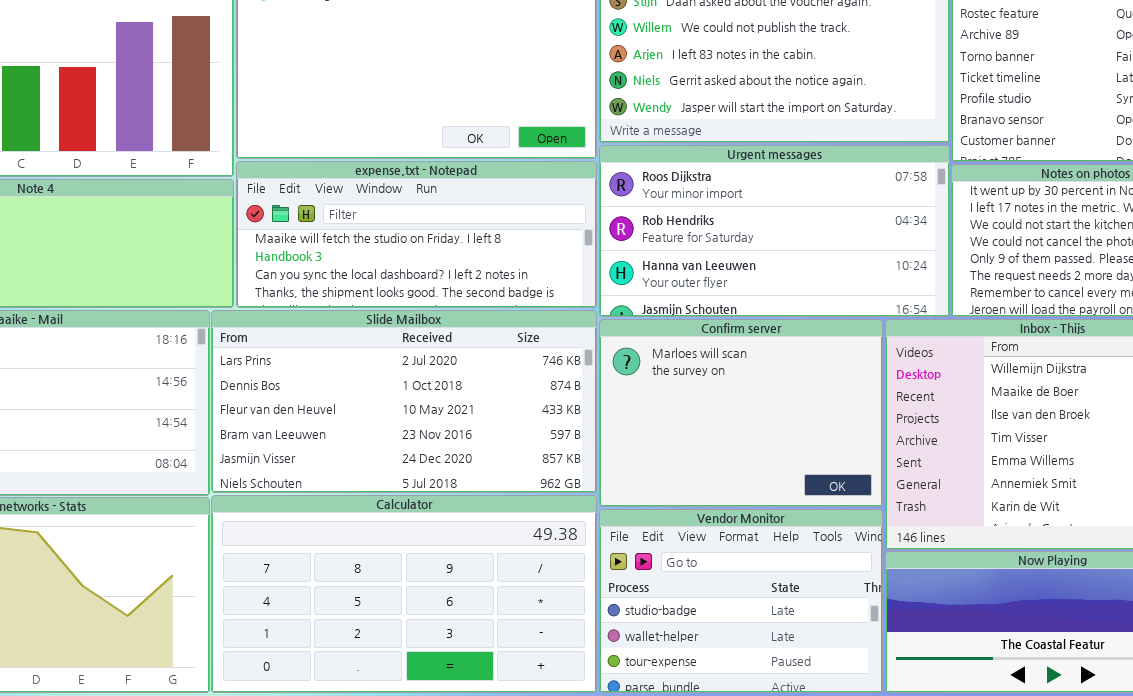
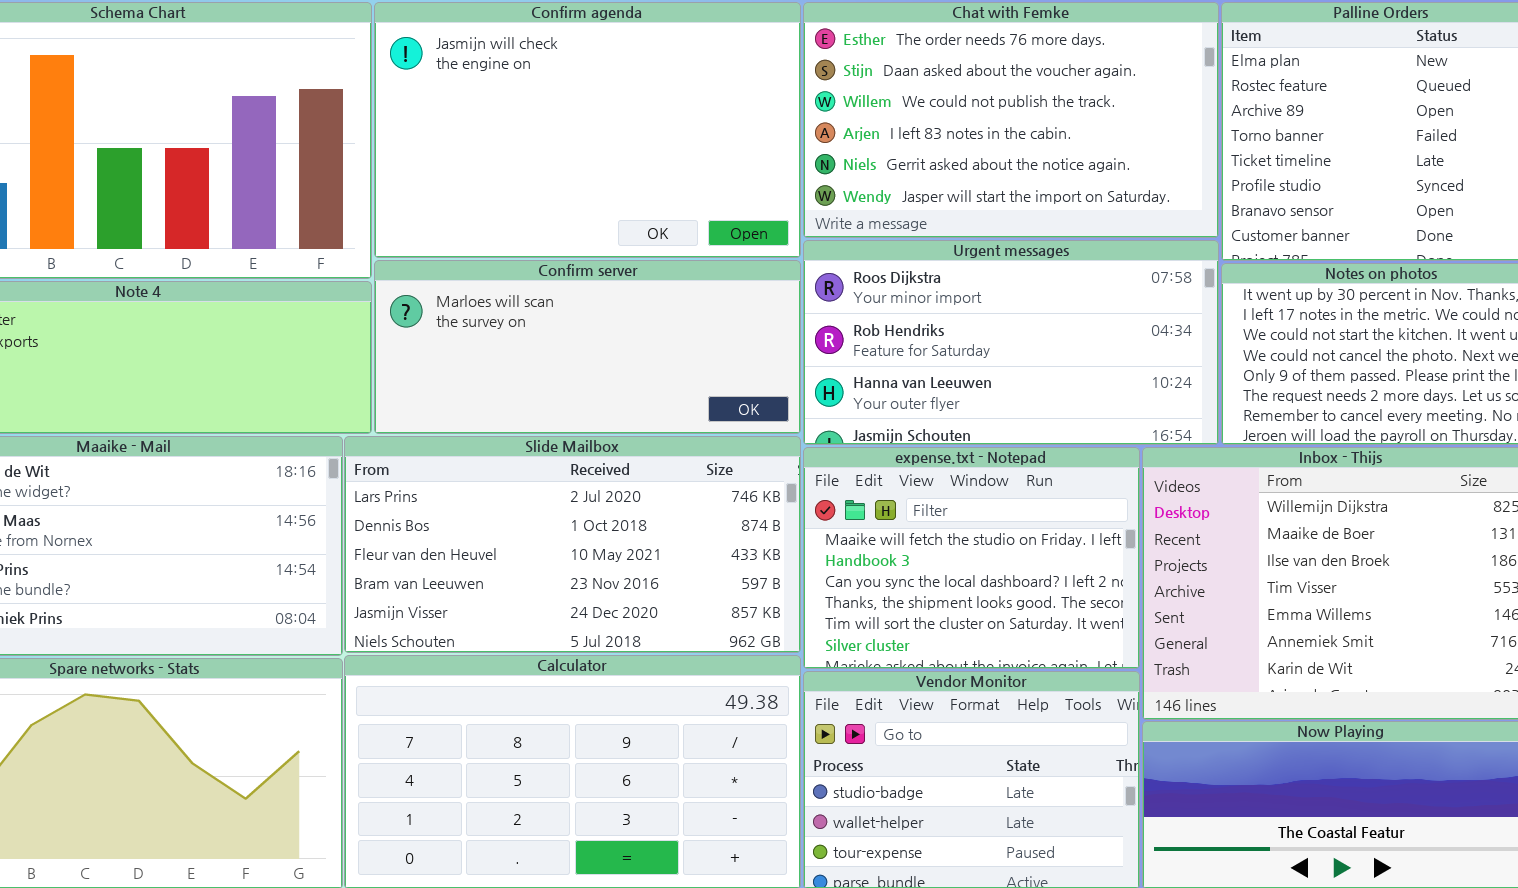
expense.txt - Notepad: [236,161,597,308] -> [803,447,1140,669], moved, resized
Confirm server: [599,319,883,507] -> [374,260,801,434], moved, resized

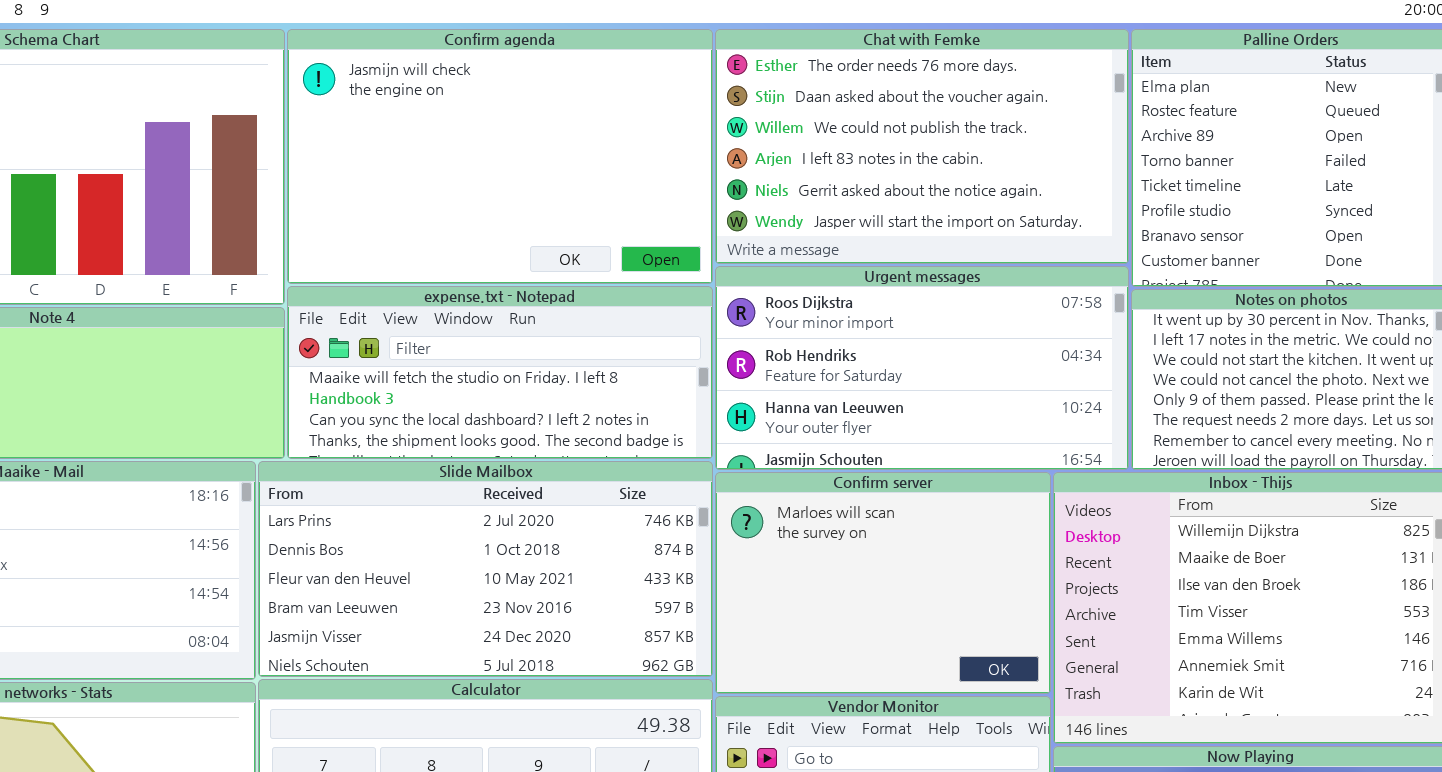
Confirm server: [374,260,801,434] -> [715,472,1051,694], moved, resized
expense.txt - Notepad: [803,447,1140,669] -> [287,286,713,459], moved, resized

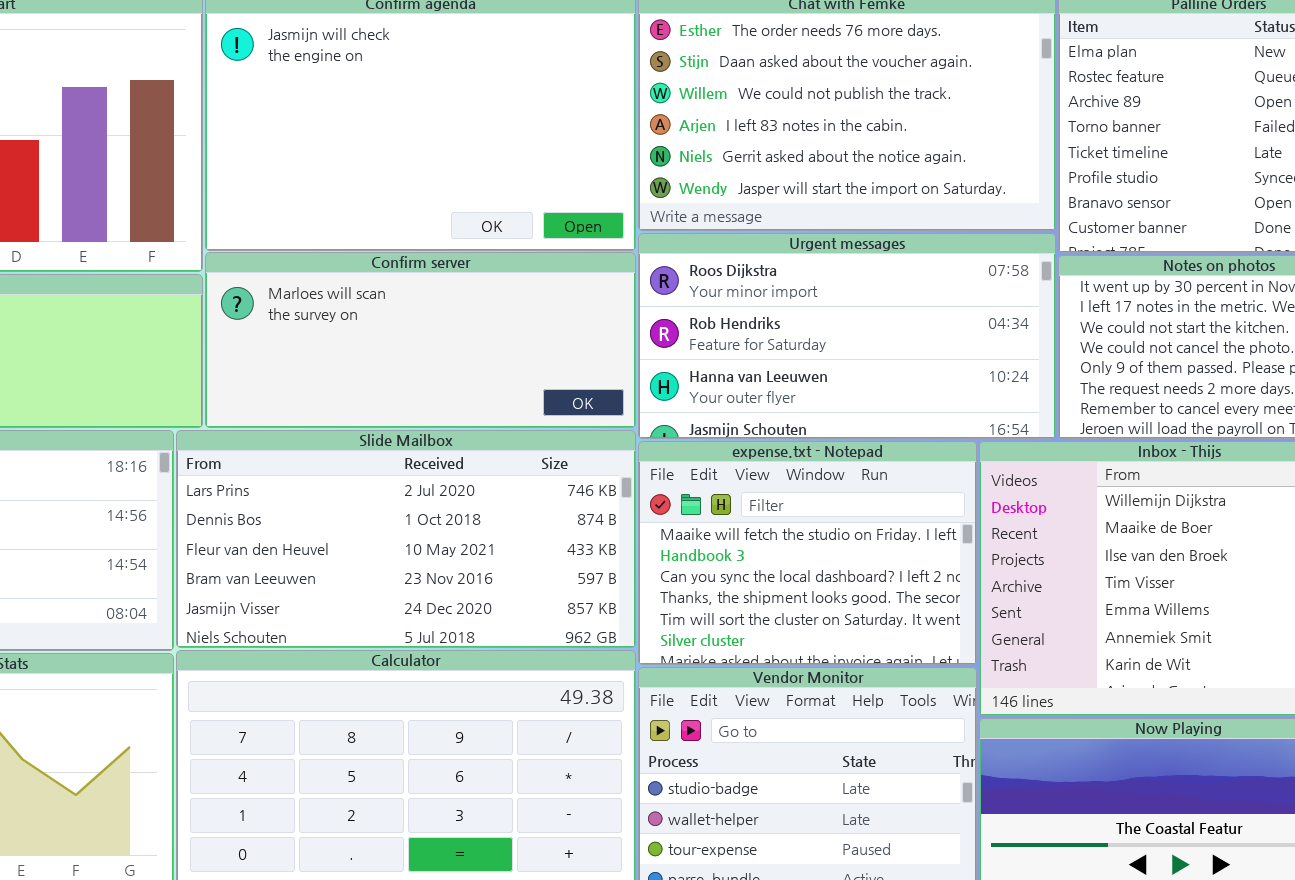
expense.txt - Notepad: [287,286,713,459] -> [638,441,977,665], moved, resized
Confirm server: [715,472,1051,694] -> [205,252,636,428], moved, resized

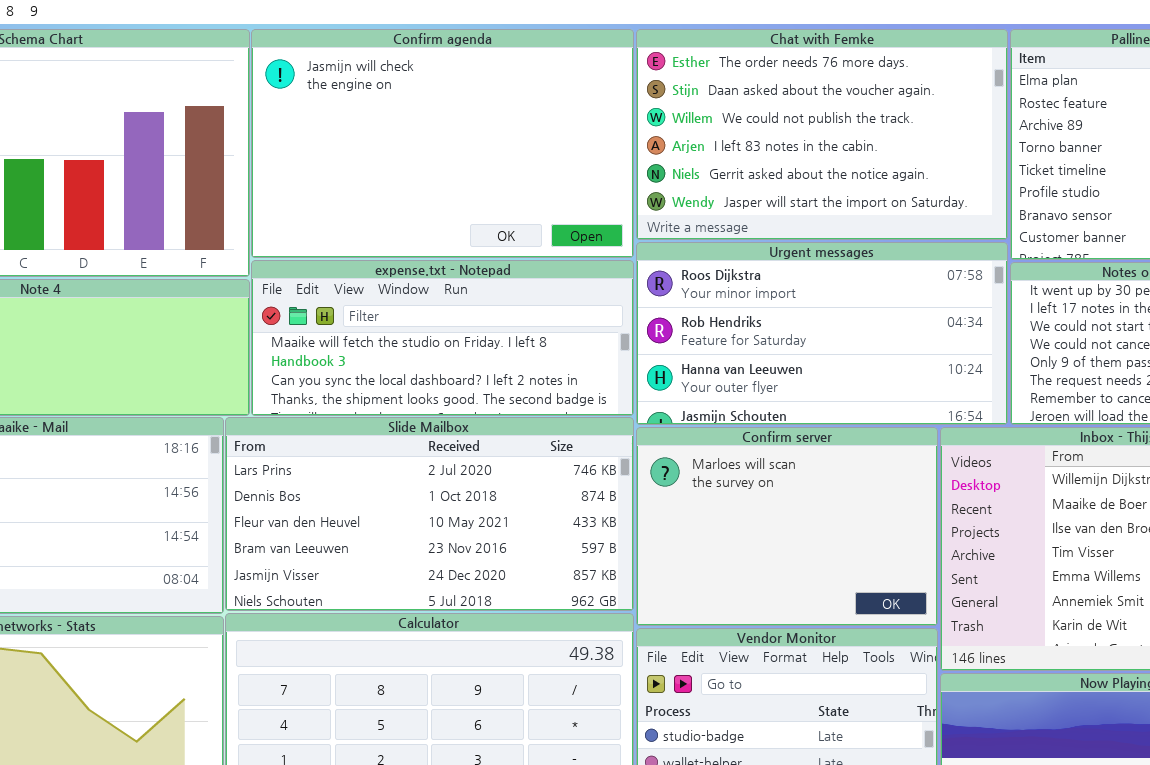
Confirm server: [205,252,636,428] -> [636,427,938,626], moved, resized
expense.txt - Notepad: [638,441,977,665] -> [251,260,634,416], moved, resized

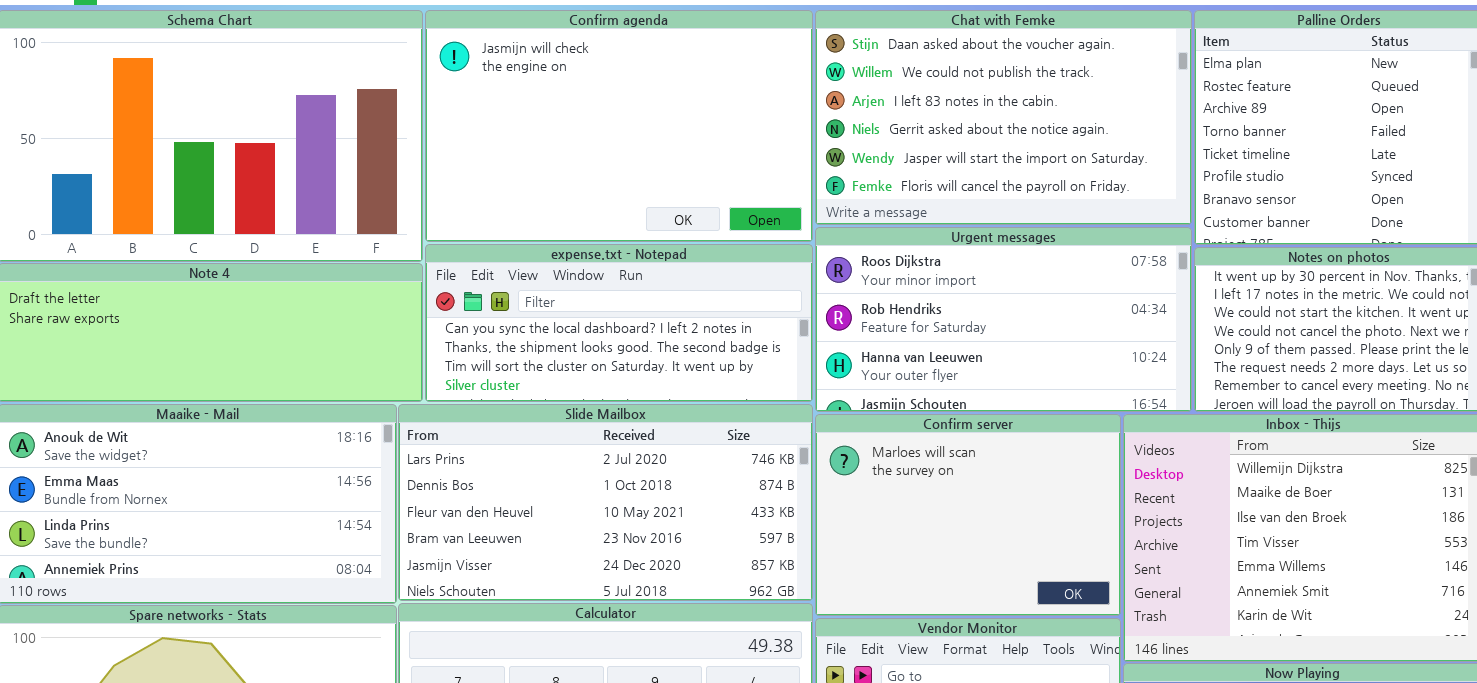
Chat with Femke: [636,29,1008,240] -> [815,10,1192,225], scrolled down 1 row
expense.txt - Notepad: [251,260,634,416] -> [425,244,813,402], scrolled down 2 rows

